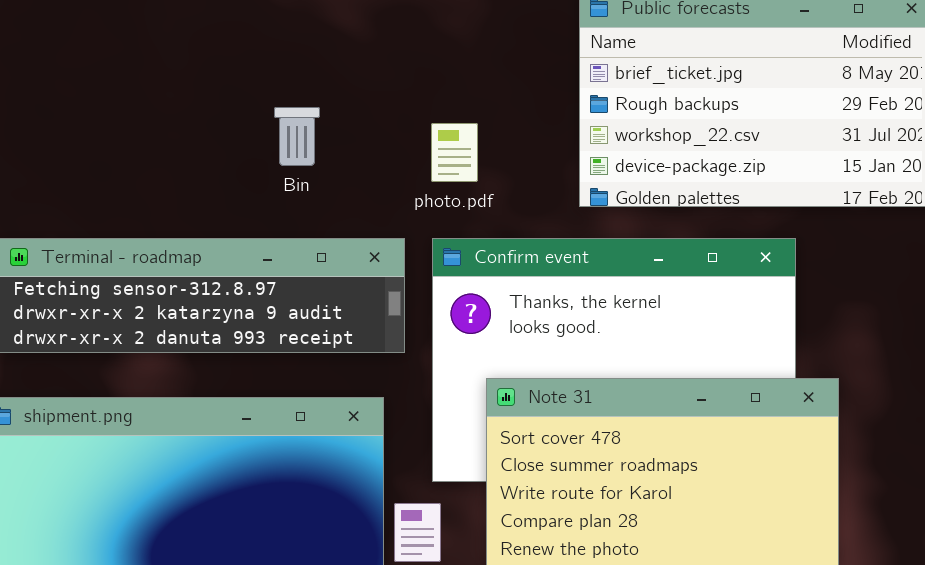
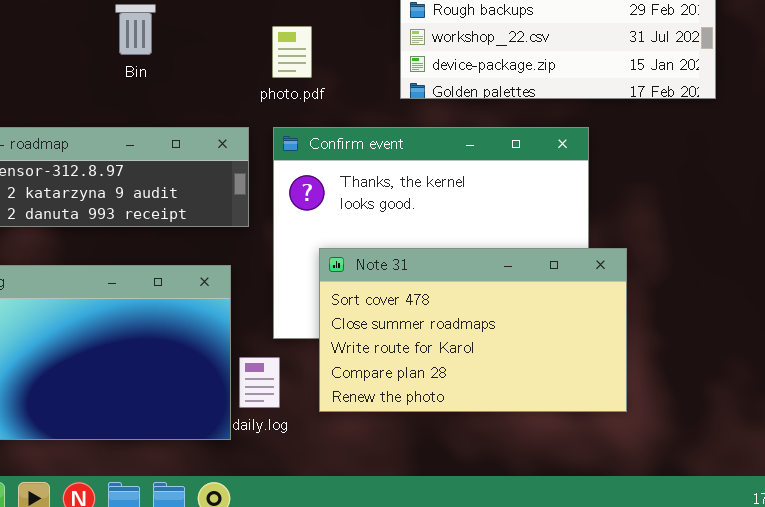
Bin: [274,107,320,166] -> [115,4,156,55], moved

